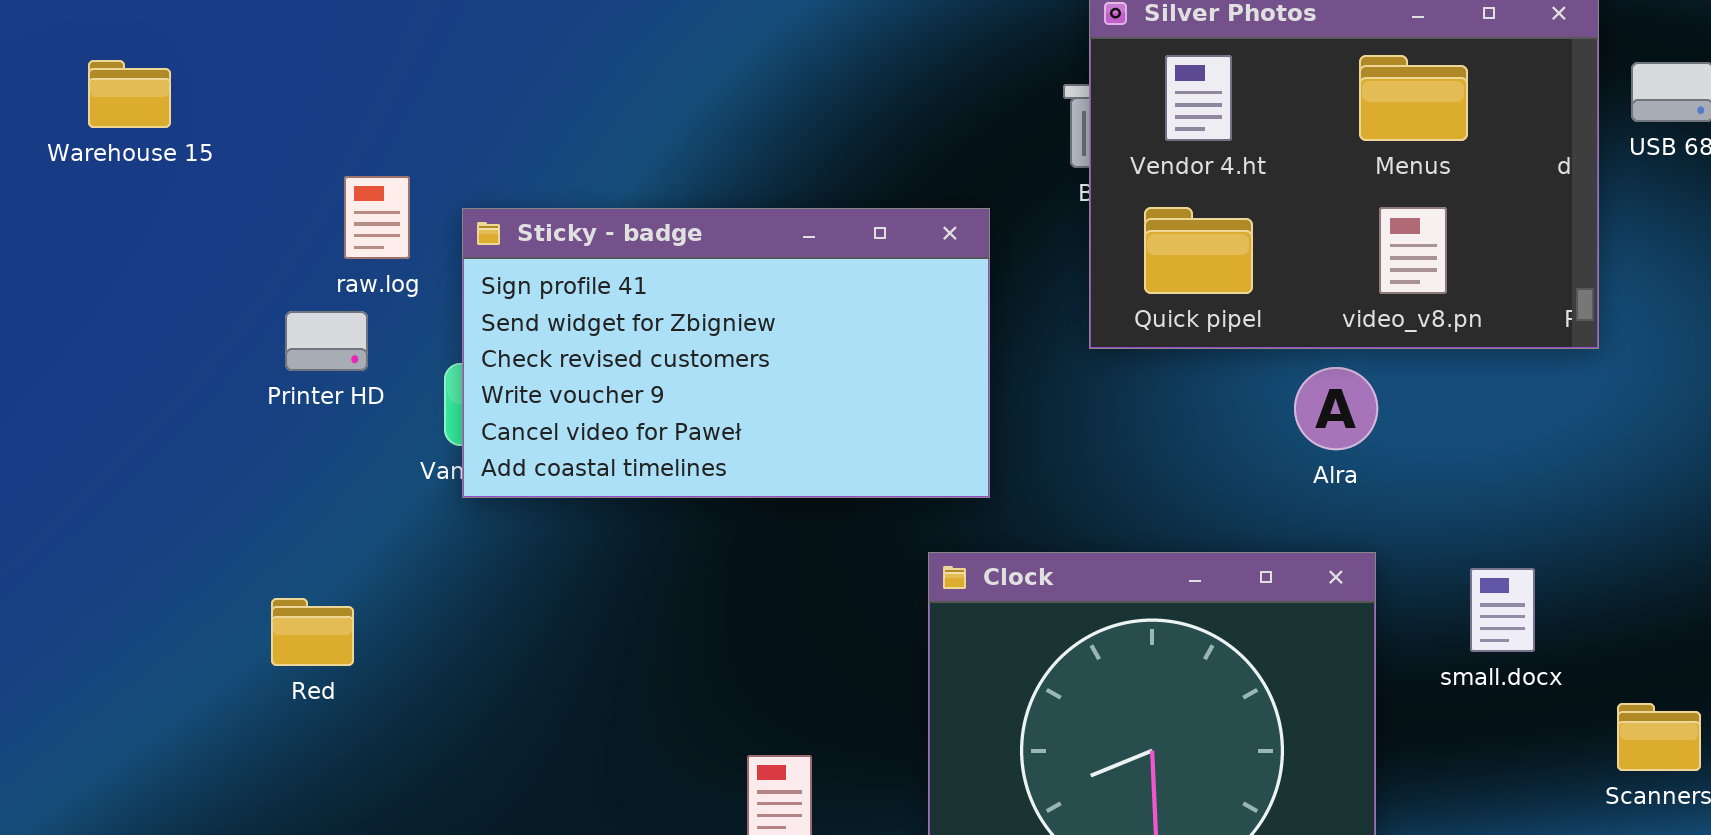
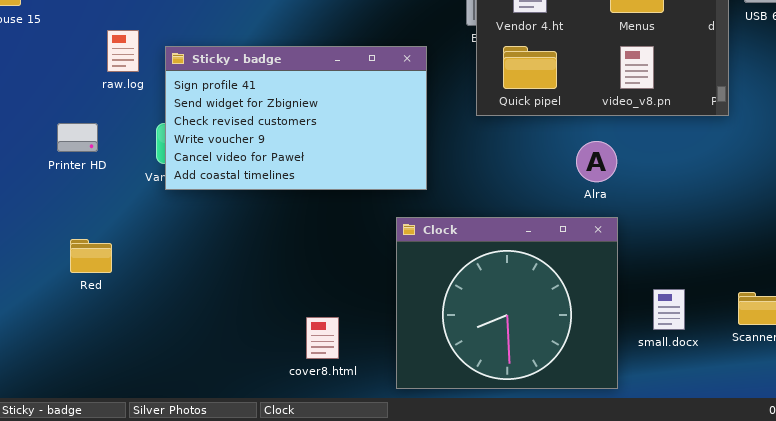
Printer HD: [285,311,368,371] -> [57,123,98,152], moved
Alra: [1294,367,1378,450] -> [576,141,617,182], moved
small.docx: [1470,568,1535,652] -> [653,289,685,330], moved

